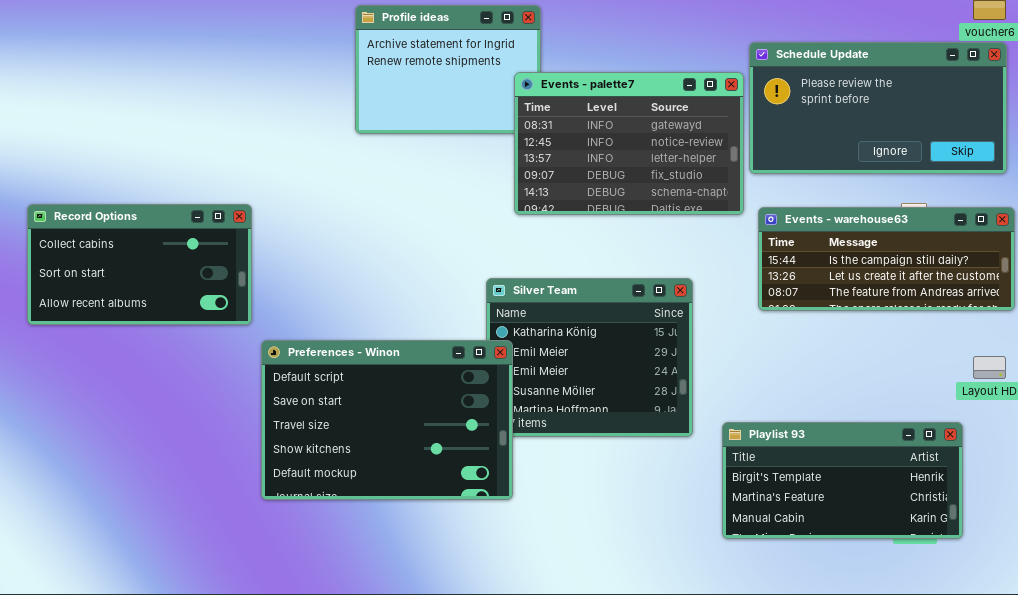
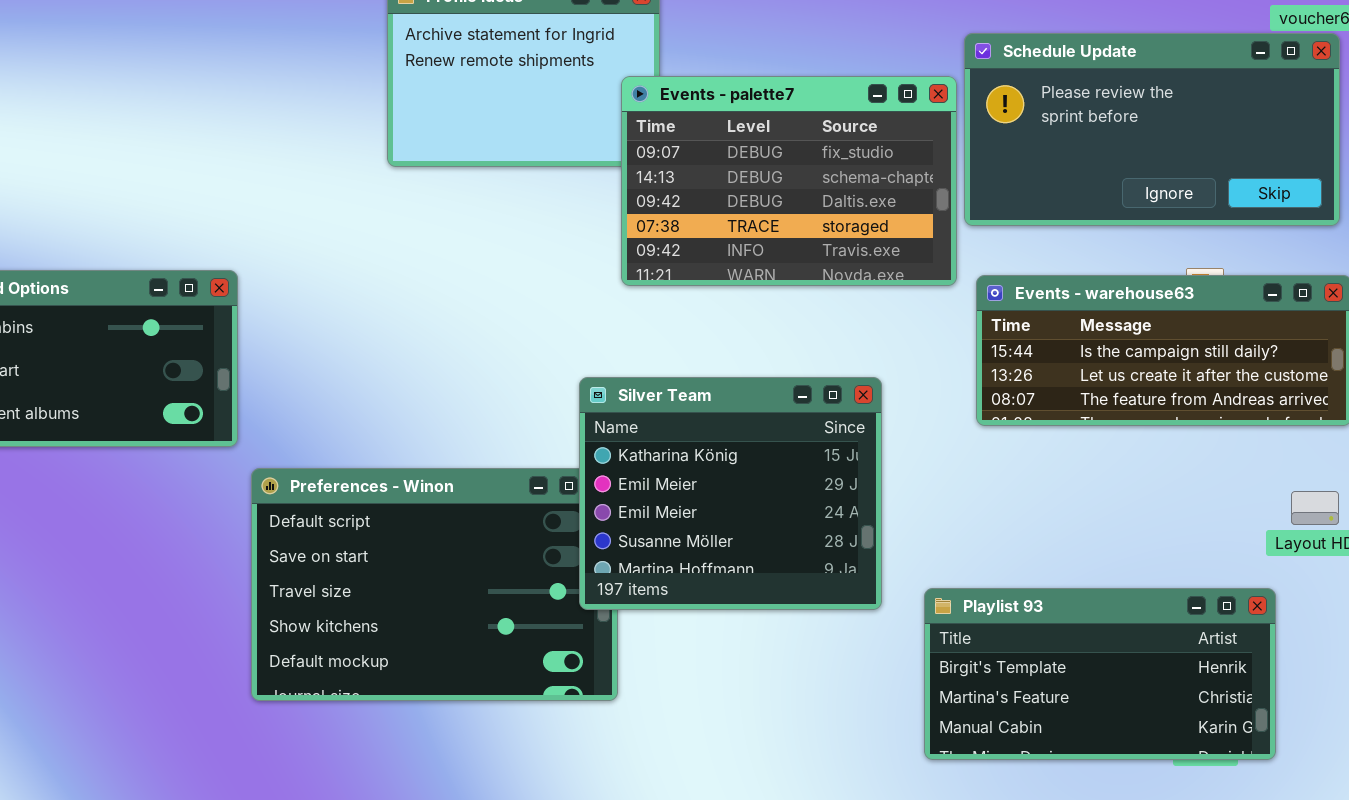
Events - palette7: [514,72,744,215] -> [621,76,957,286], scrolled down 3 rows
Silver Team: [486,278,693,437] -> [579,377,882,610], raised

